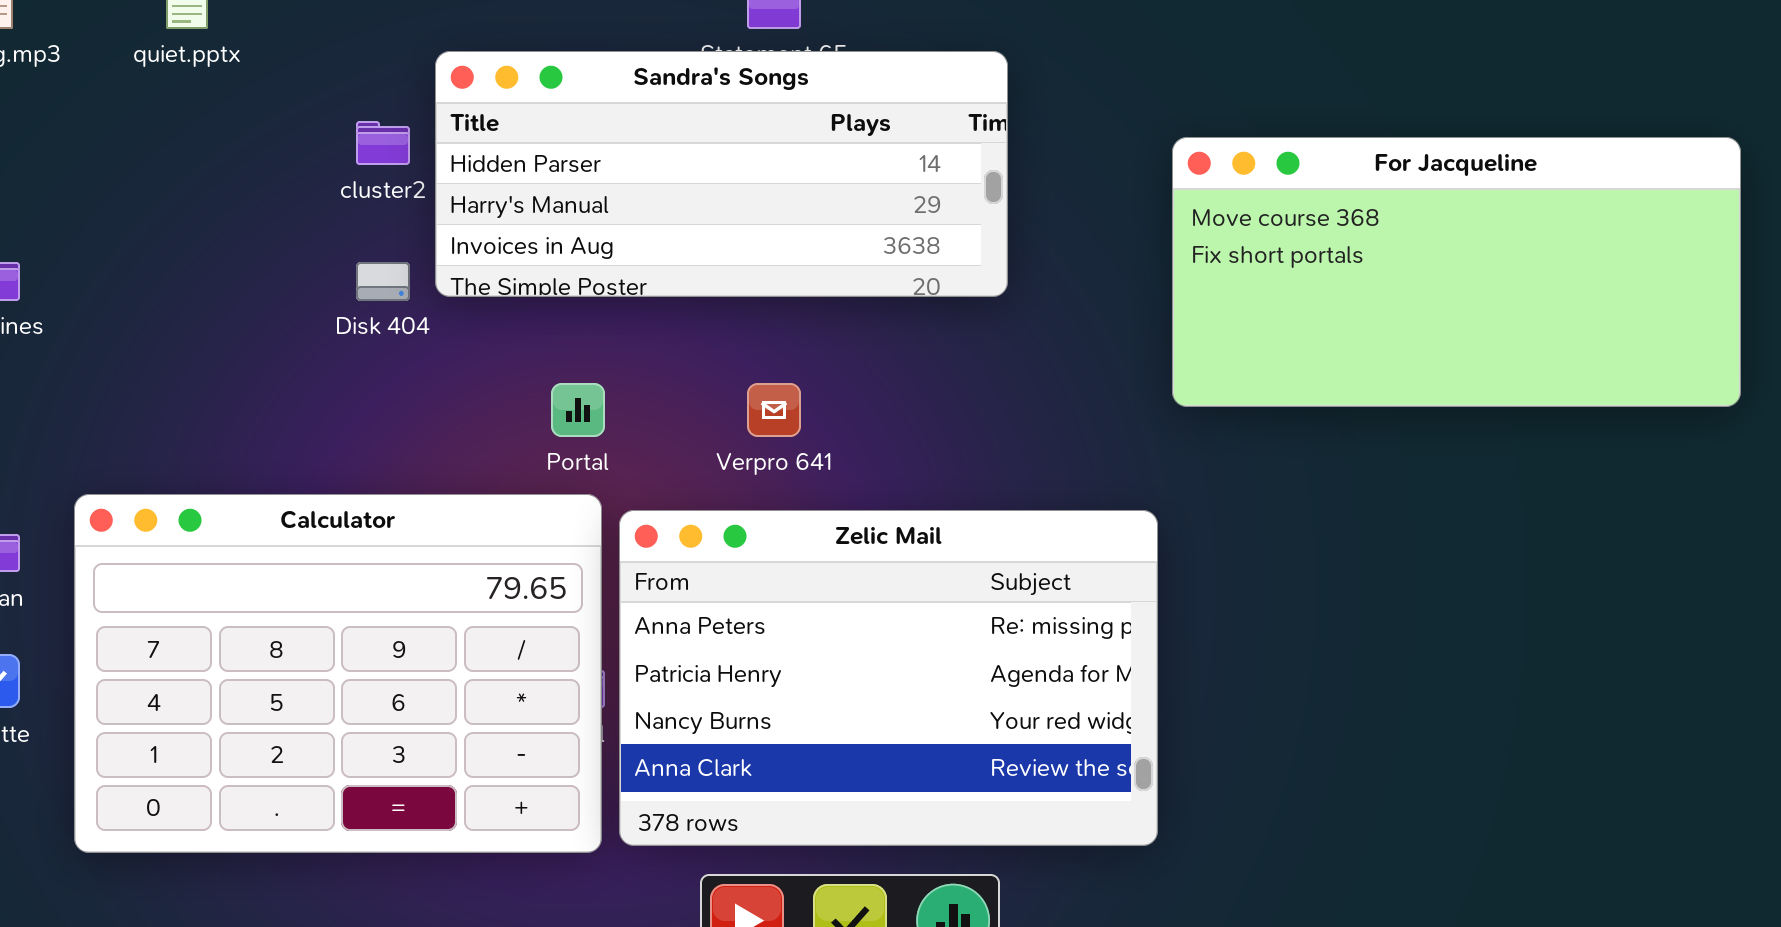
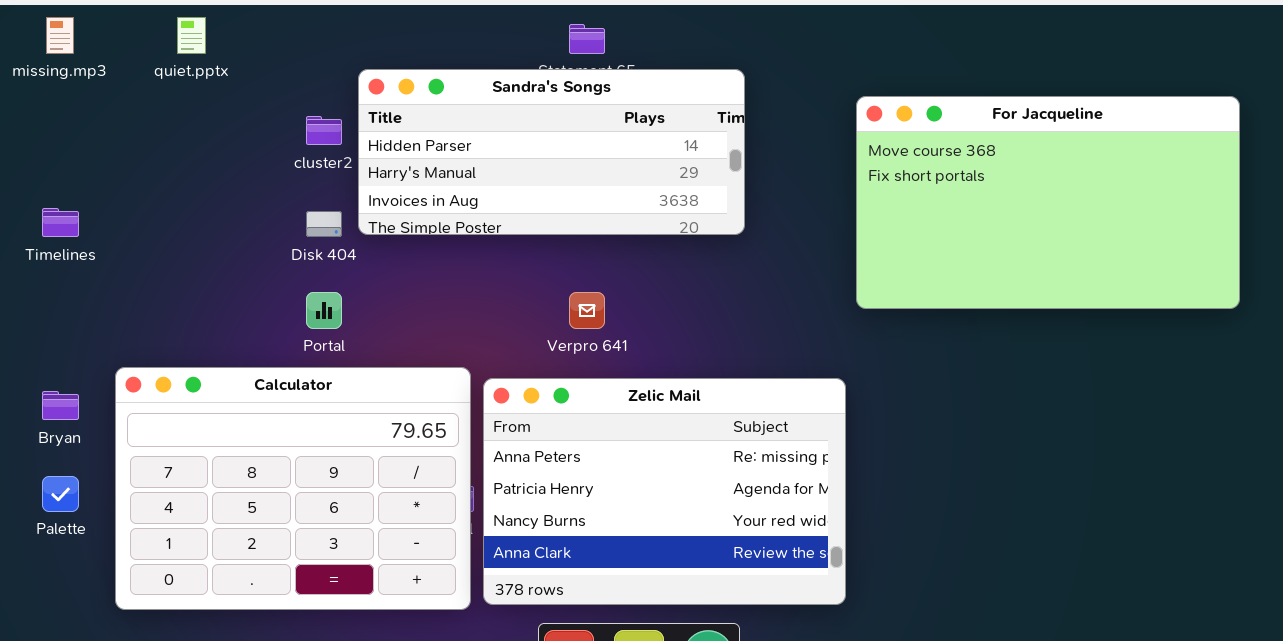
For Jacqueline: [1172,137,1741,407] -> [856,96,1240,309], resized
Portal: [551,383,605,437] -> [306,292,342,329], moved

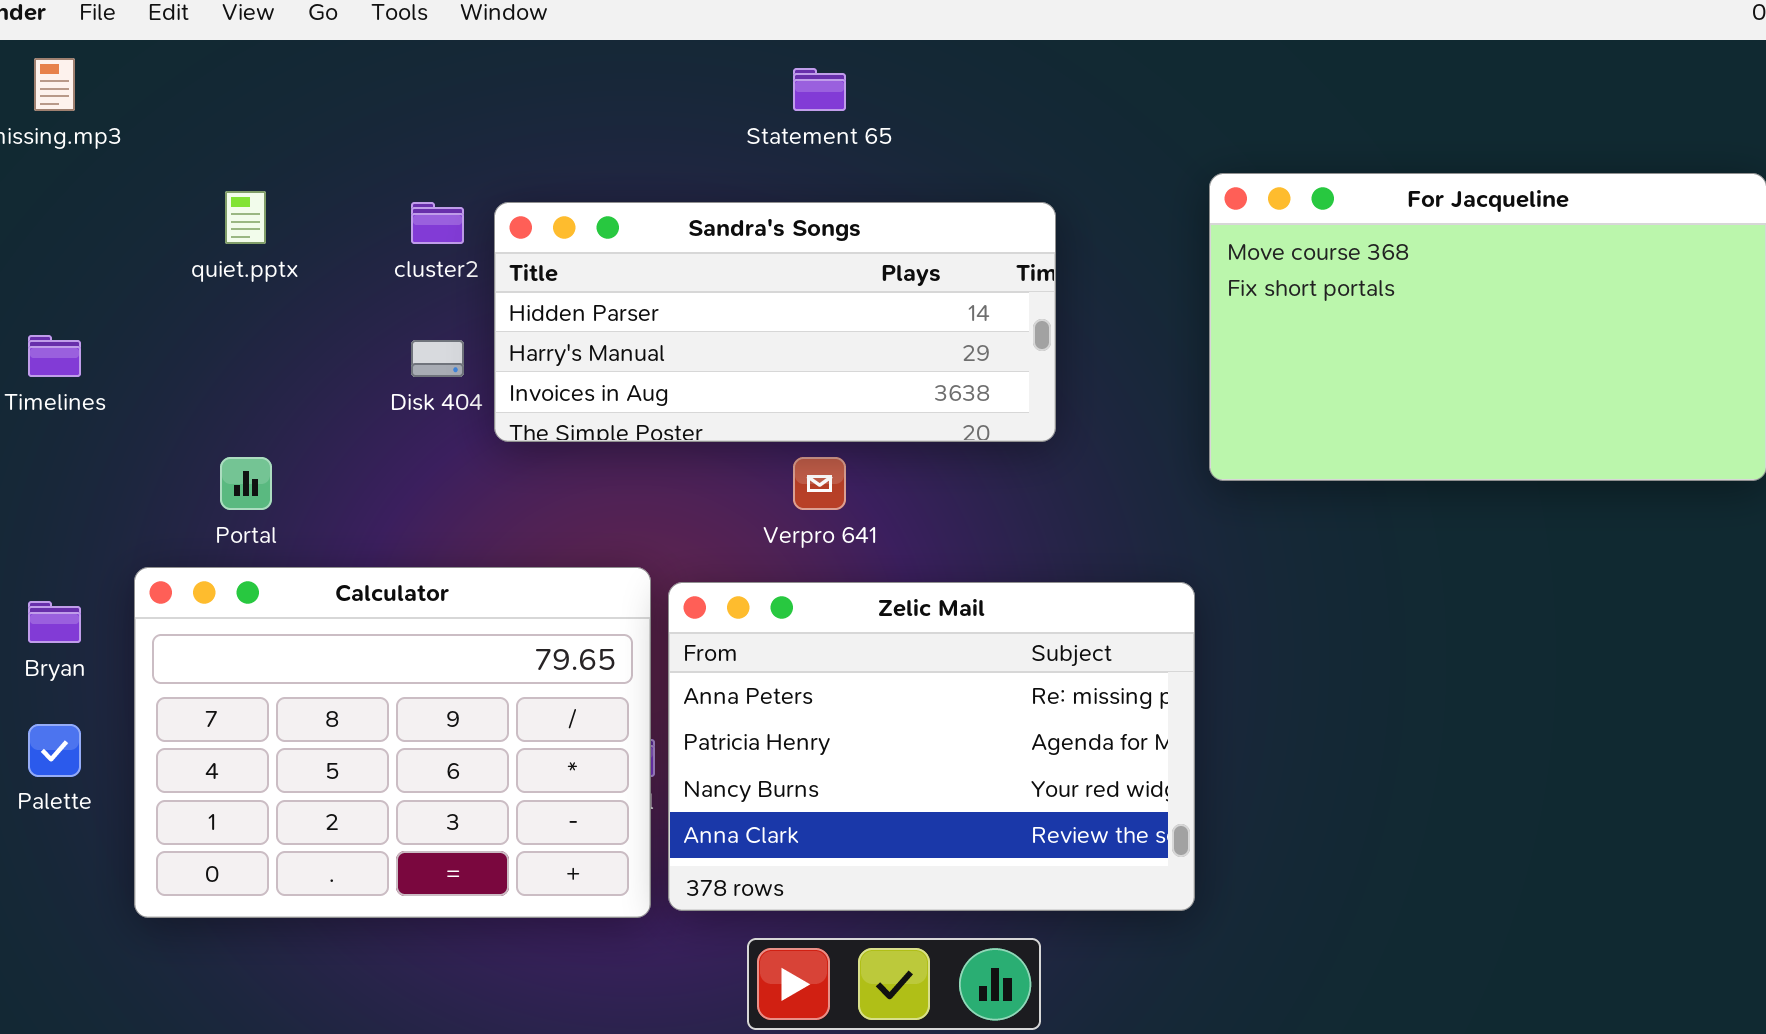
quiet.pptx: [177,17,206,54] -> [225,191,266,244], moved
Sandra's Songs: [358,69,745,235] -> [494,202,1056,442], moved
Portal: [306,292,342,329] -> [220,457,272,510], moved

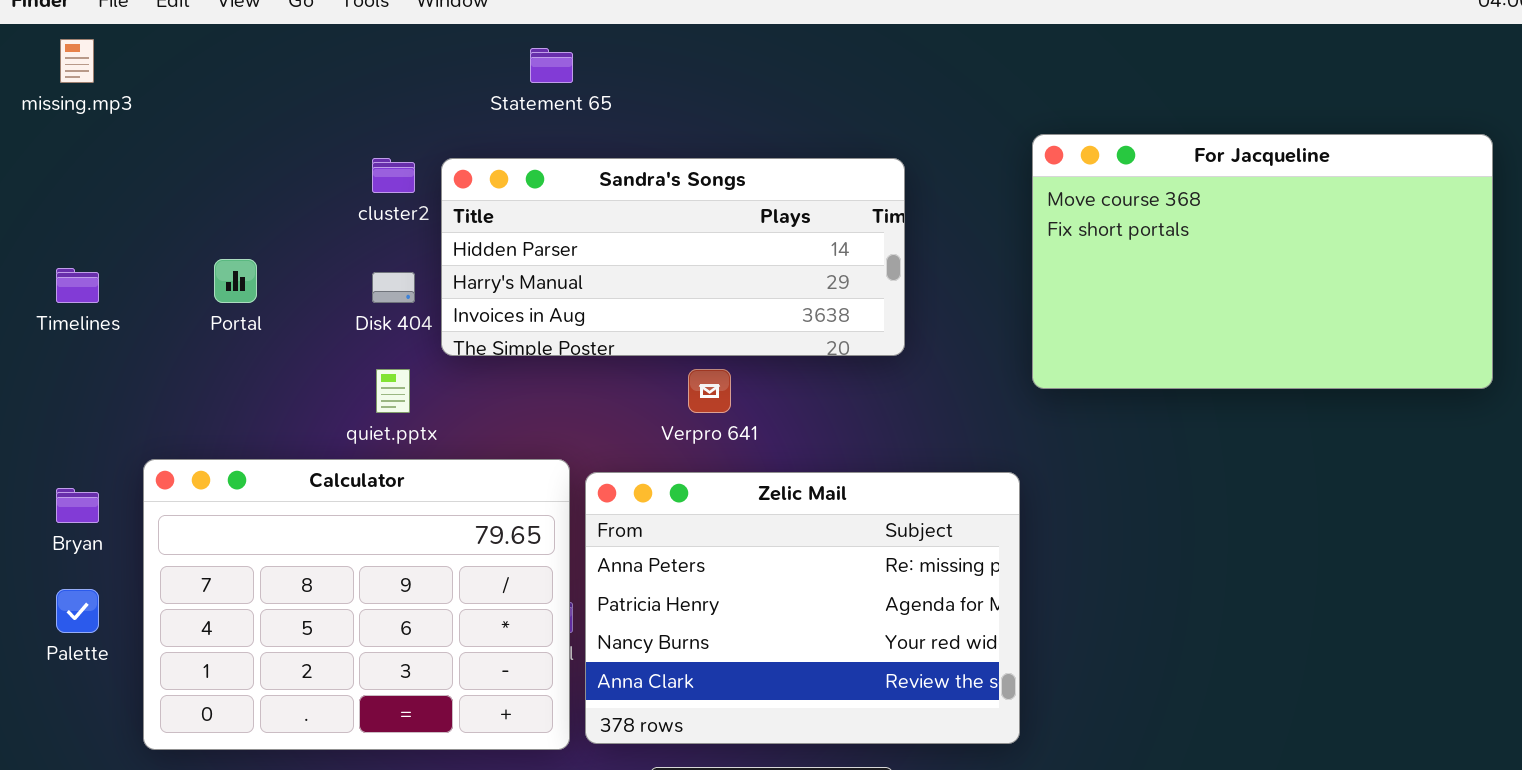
Statement 65: [793,68,846,111] -> [530,48,573,83], moved
quiet.pptx: [225,191,266,244] -> [376,369,410,413], moved
Portal: [220,457,272,510] -> [214,259,257,303], moved

